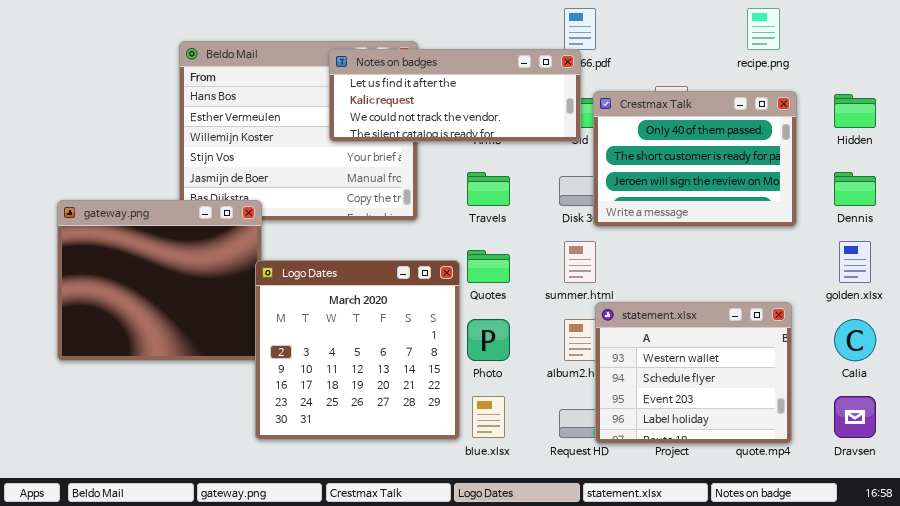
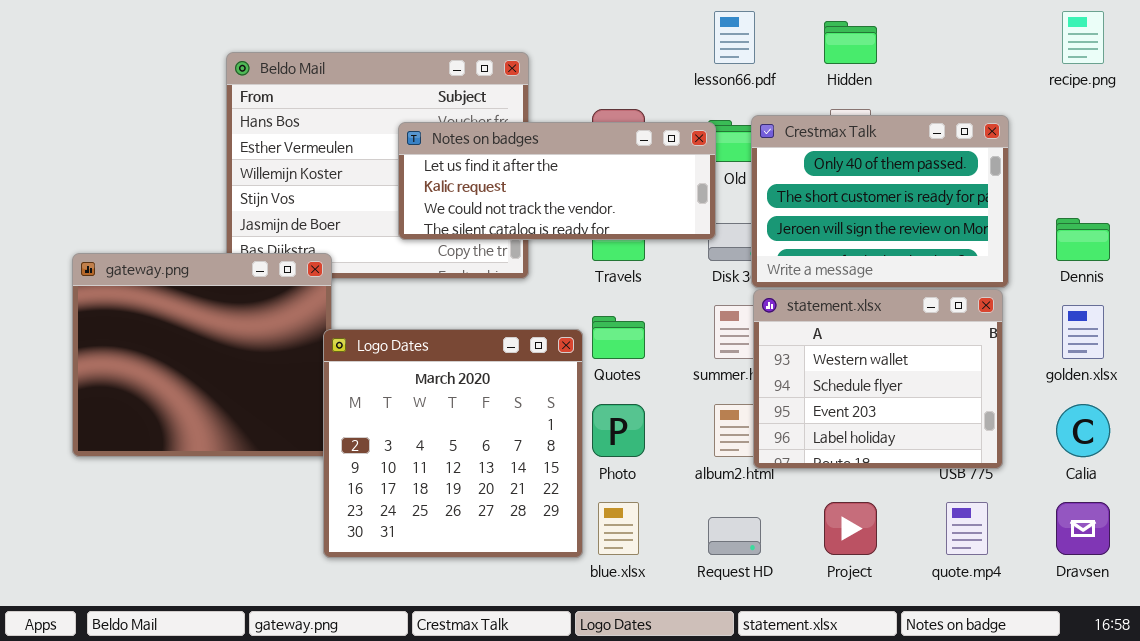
recipe.png: [747,8,780,50] -> [1062,11,1104,64], moved
Notes on badges: [329,49,581,142] -> [398,122,716,240], moved
Hidden: [834,94,876,128] -> [824,21,877,64], moved
statement.xlsx: [595,302,792,444] -> [753,289,1003,469], moved

